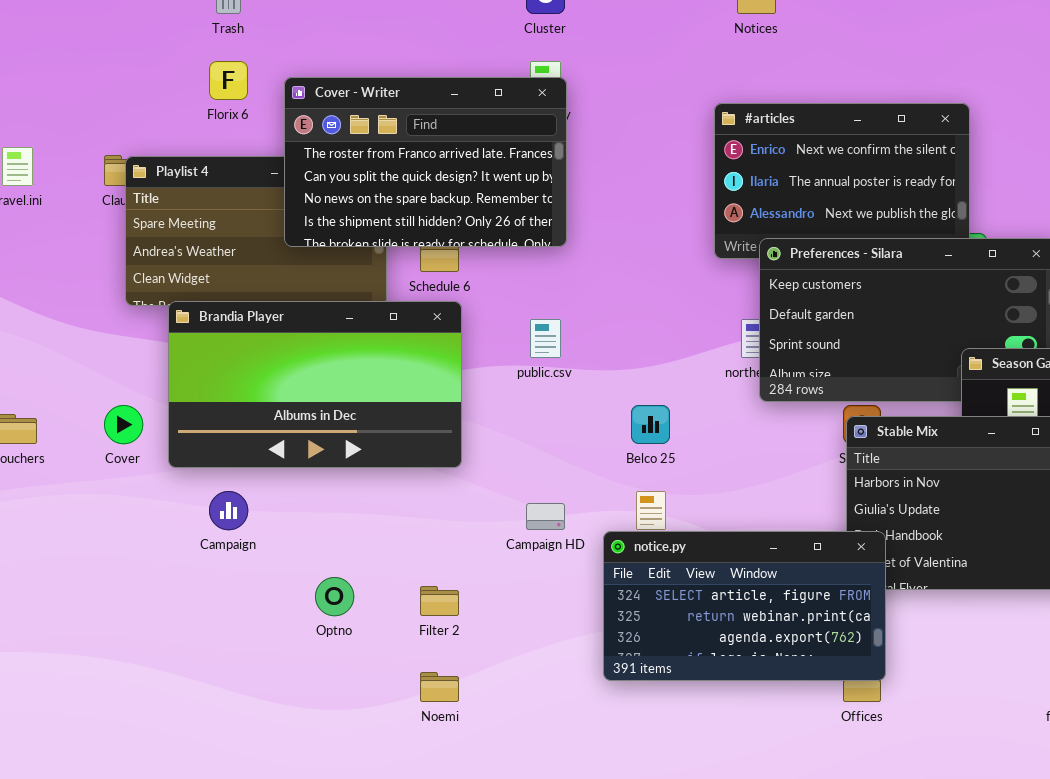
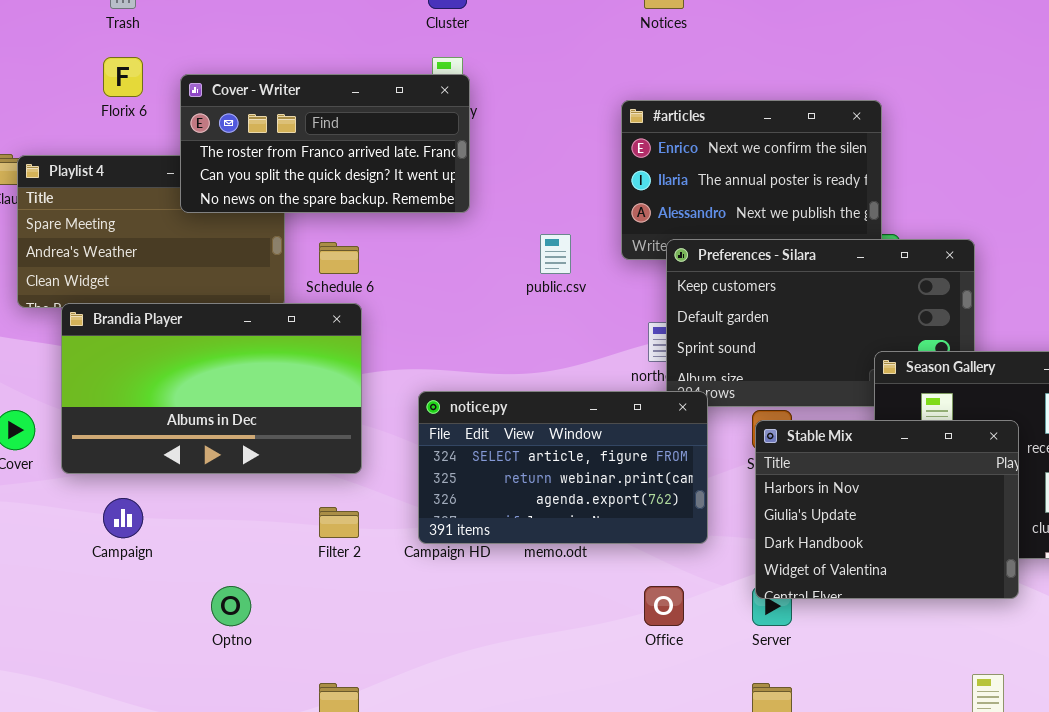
Cover - Writer: [284,77,567,247] -> [180,74,470,213], resized
public.csv: [530,319,561,358] -> [540,234,571,274], moved
notice.py: [603,531,886,681] -> [418,391,708,544], moved
Filter 2: [420,586,459,616] -> [319,507,359,538], moved

